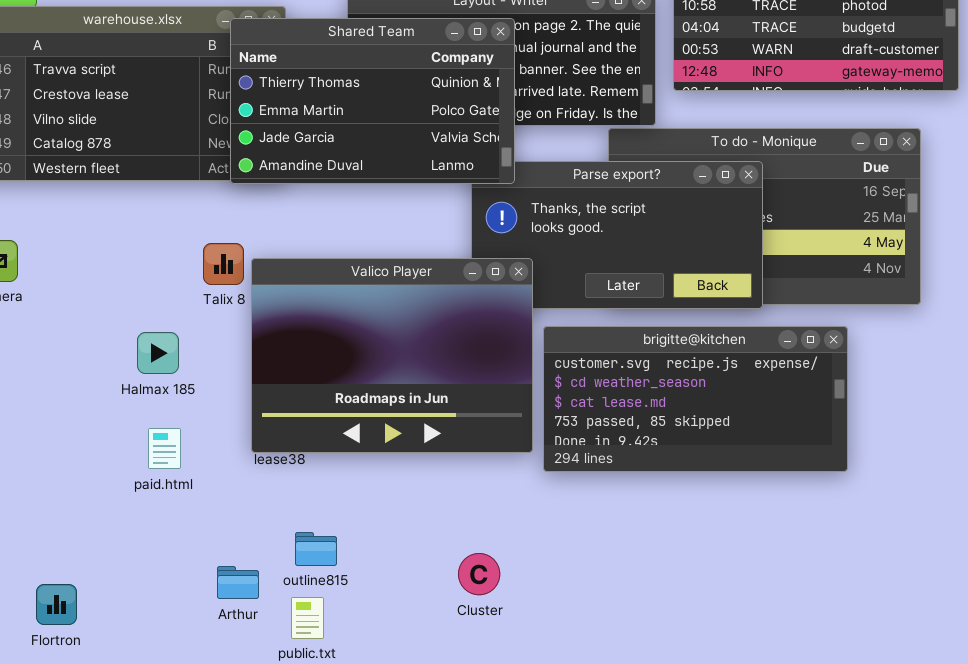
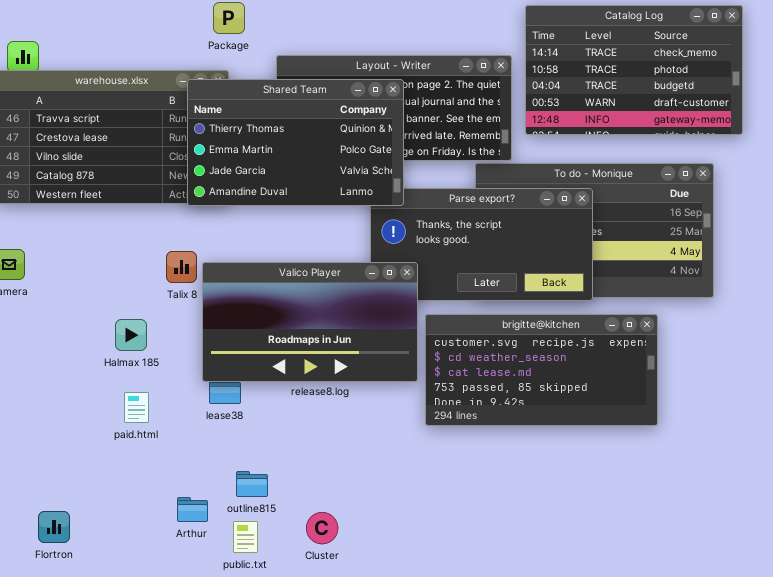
Valico Player: [251,258,533,453] -> [202,262,418,382], resized
Cluster: [458,553,500,595] -> [306,512,338,544], moved

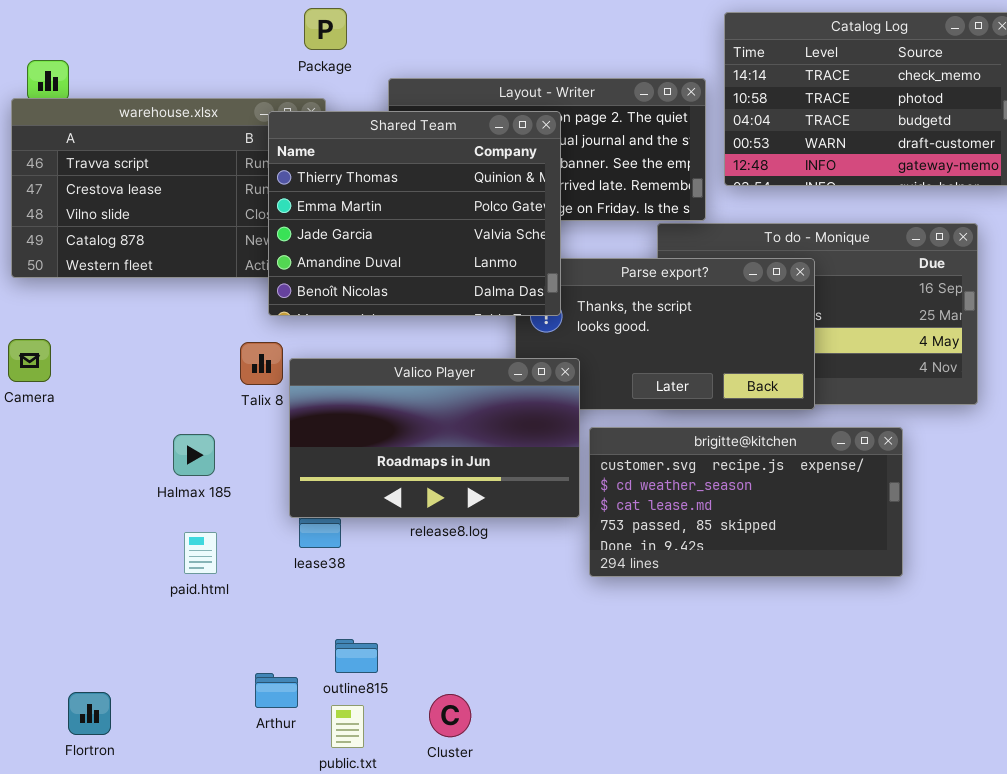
Shared Team: [187,79,404,206] -> [268,111,561,316], resized

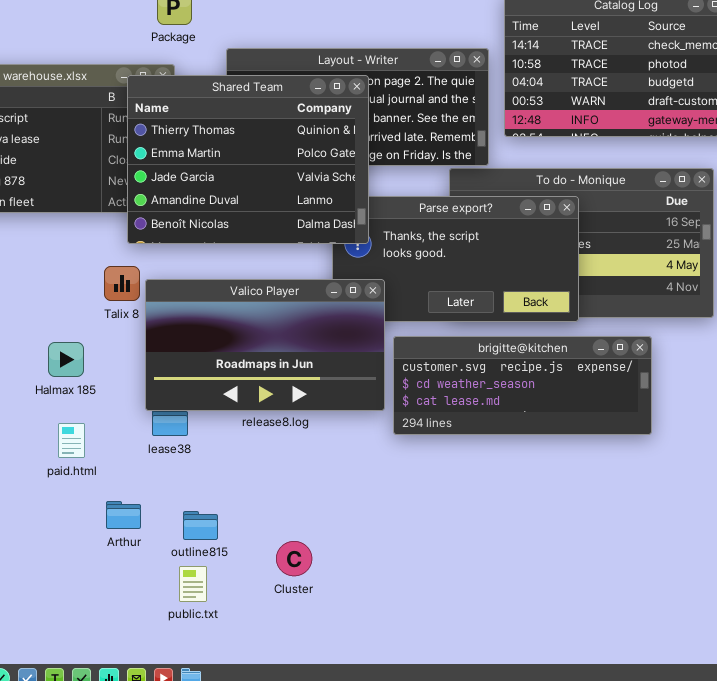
brigitte@kitchen: [589,427,903,577] -> [393,336,652,435], resized
Arthur: [255,673,298,708] -> [106,501,141,529], moved
Cluster: [429,694,471,737] -> [276,541,312,576], moved

